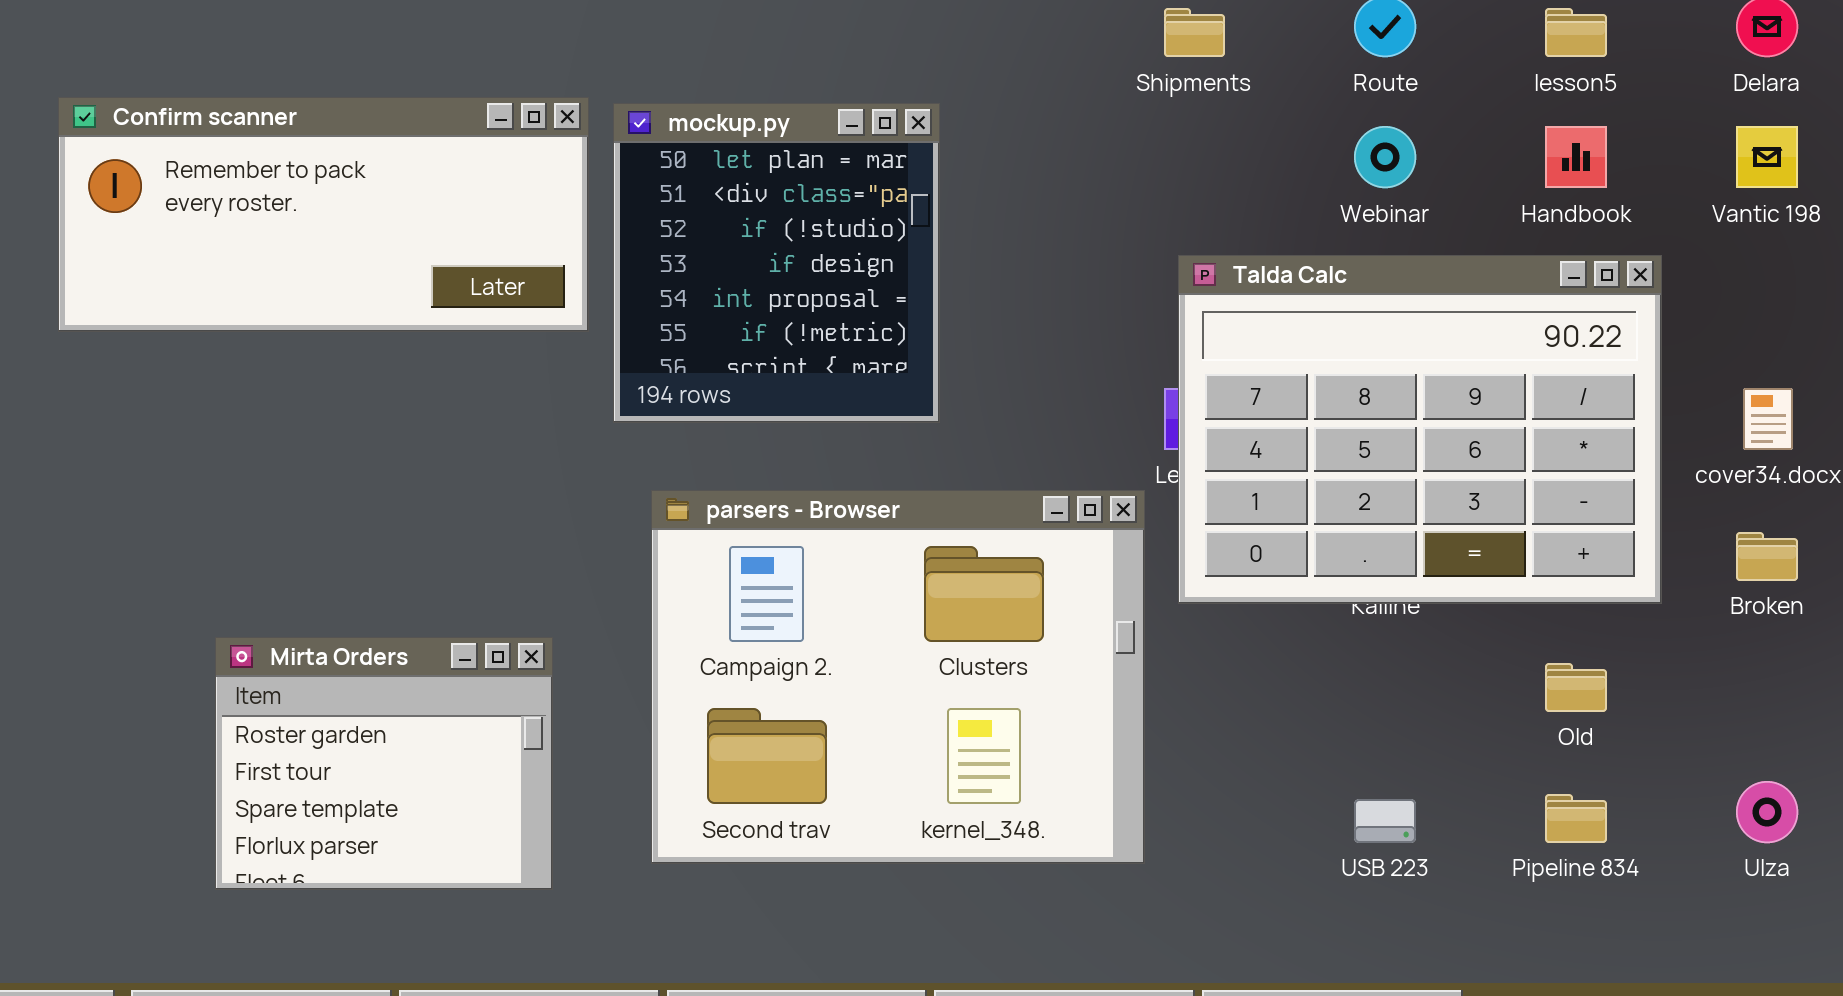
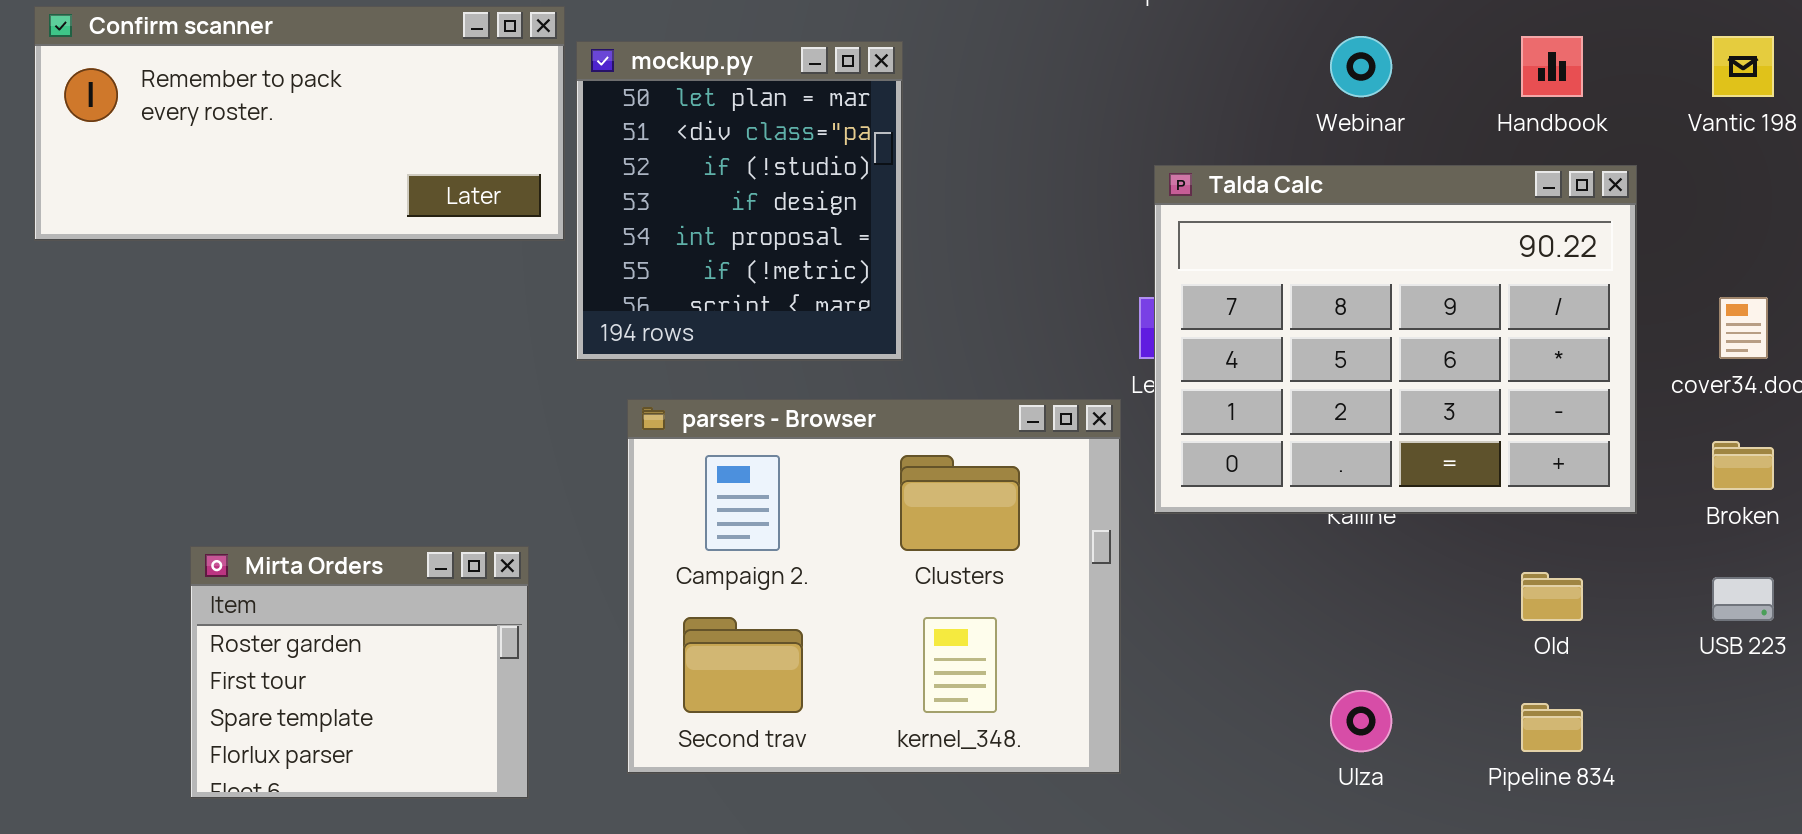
mockup.py: [613,103,940,423] -> [576,41,903,361], moved
Ulza: [1736,781,1798,843] -> [1330,690,1392,752], moved
USB 223: [1354,799,1416,843] -> [1712,577,1774,621], moved

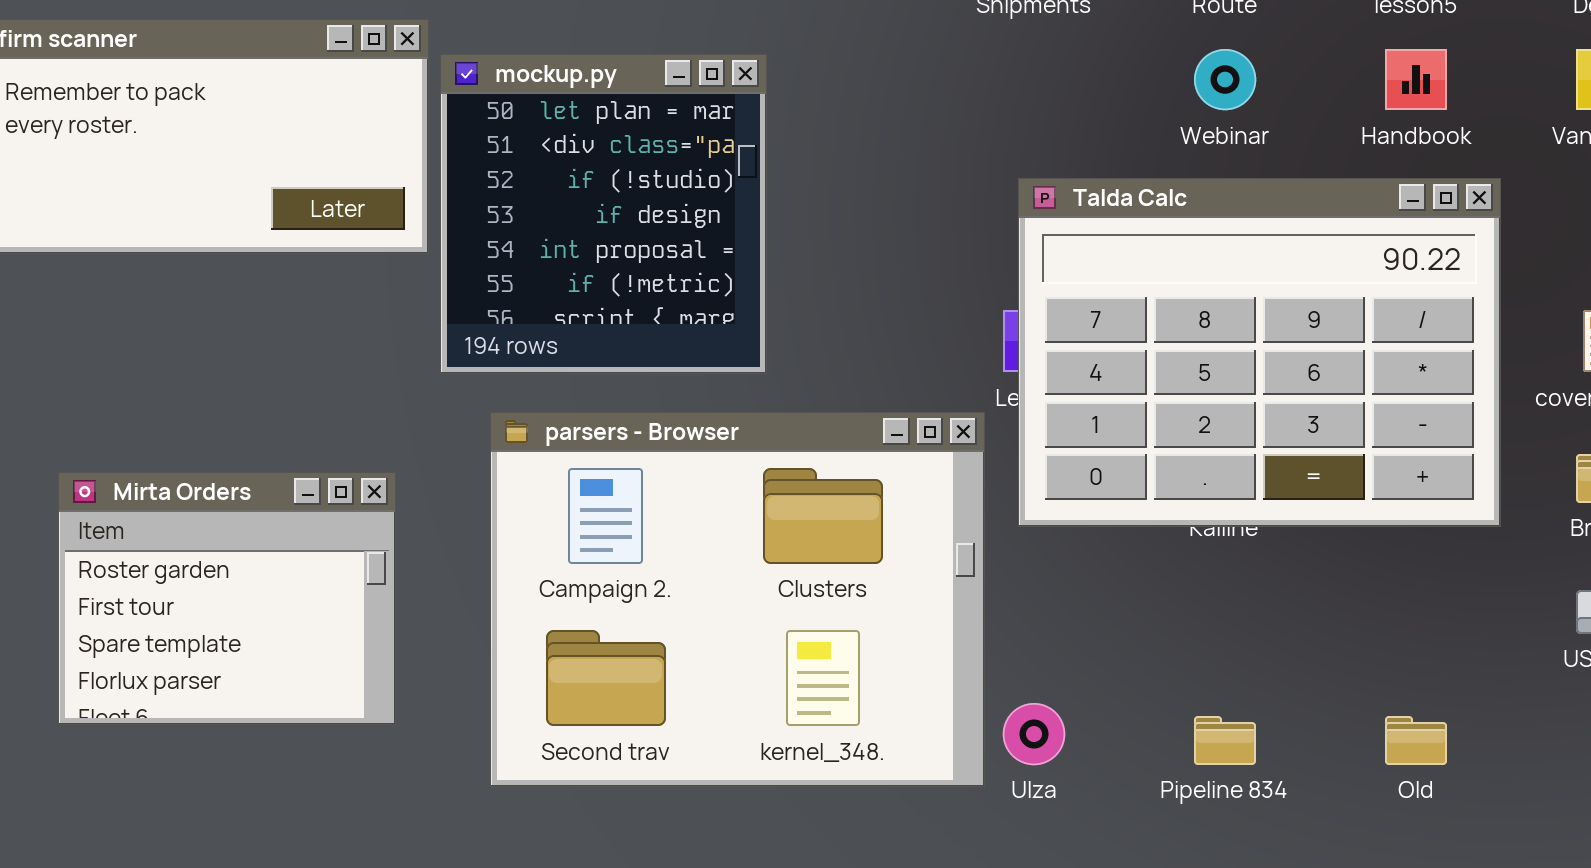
Mirta Orders: [190,546,529,799] -> [58,472,396,725], moved
Old: [1521,572,1583,621] -> [1385,716,1447,765], moved
Ulza: [1330,690,1392,752] -> [1003,703,1065,765], moved
Pipeline 834: [1521,703,1583,752] -> [1194,716,1256,765], moved

